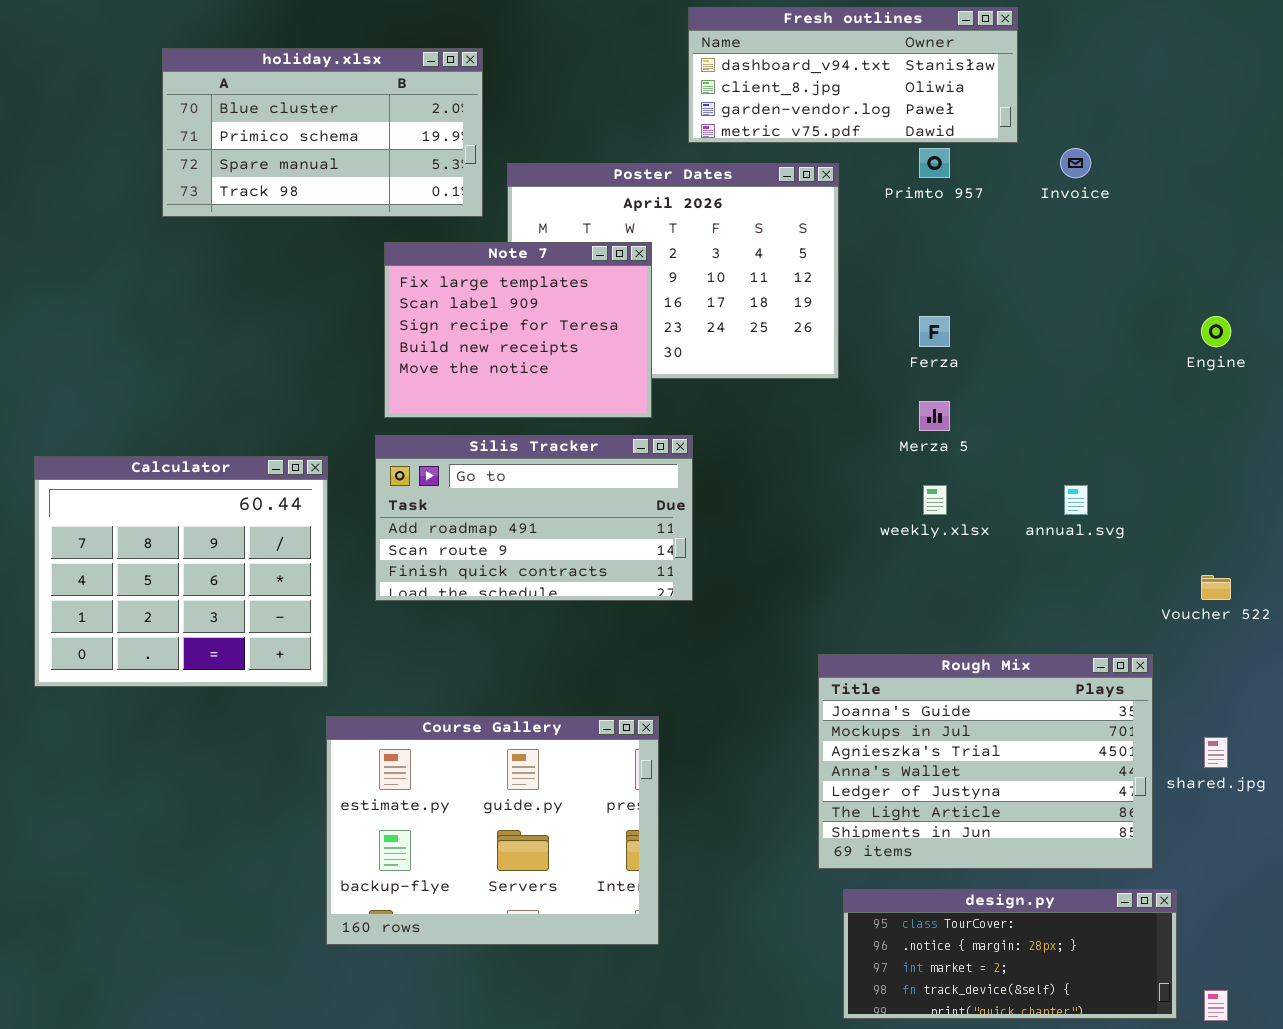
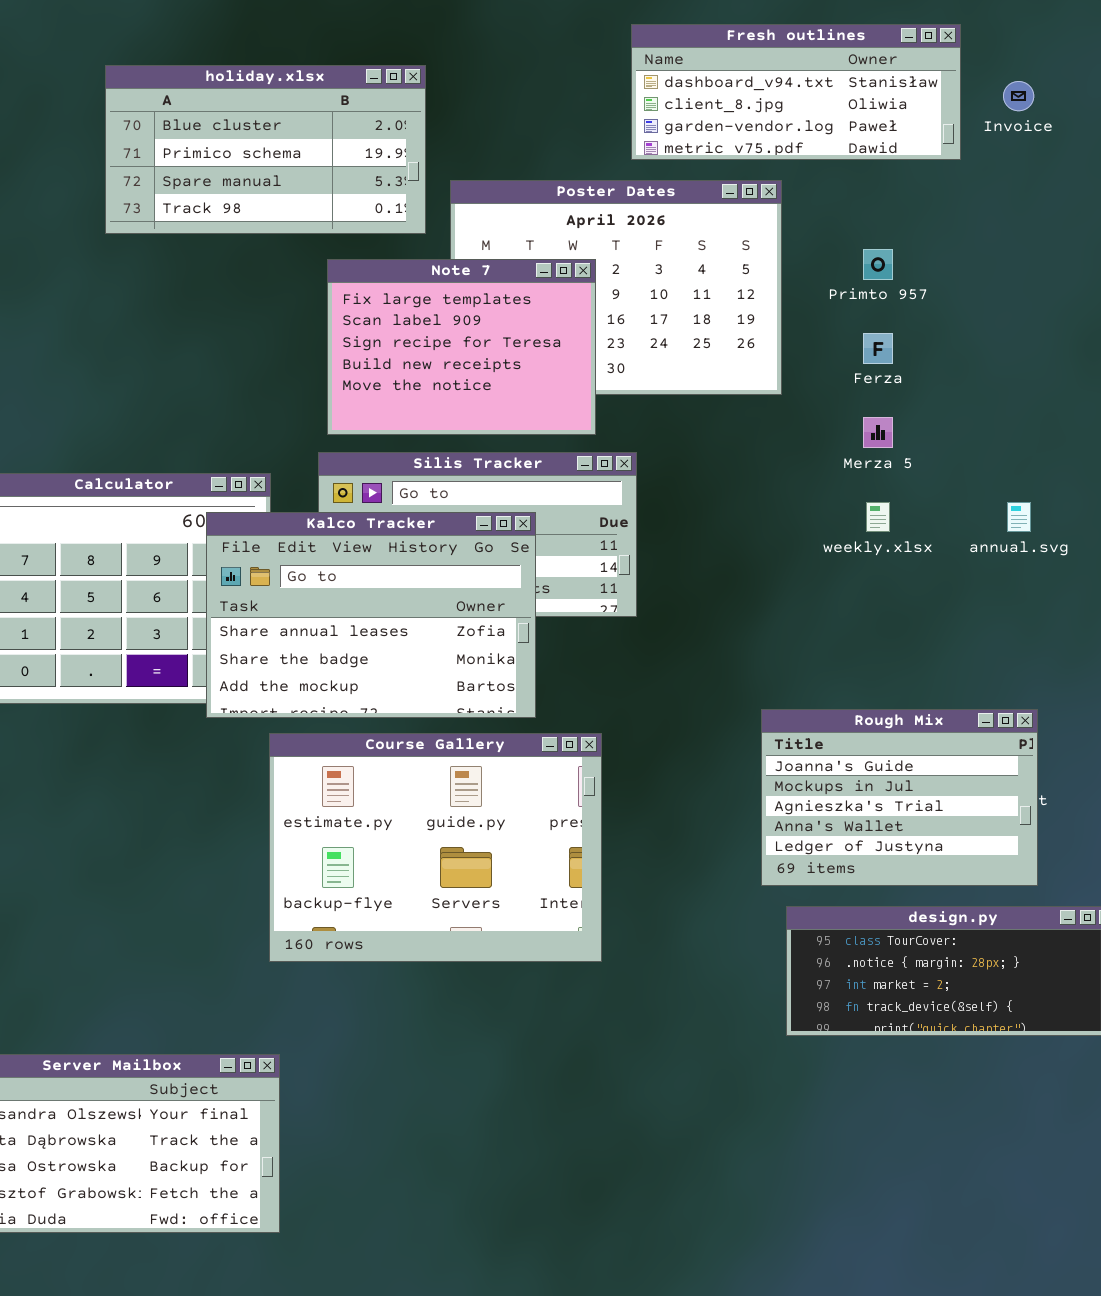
Primto 957: [919,148,950,178] -> [863,249,893,280], moved
Invoice: [1060,148,1091,178] -> [1003,81,1034,111], moved
Kalco Tracker: none -> [206,512,536,718], opened
Rough Mix: [818,654,1153,869] -> [761,709,1038,886], resized

